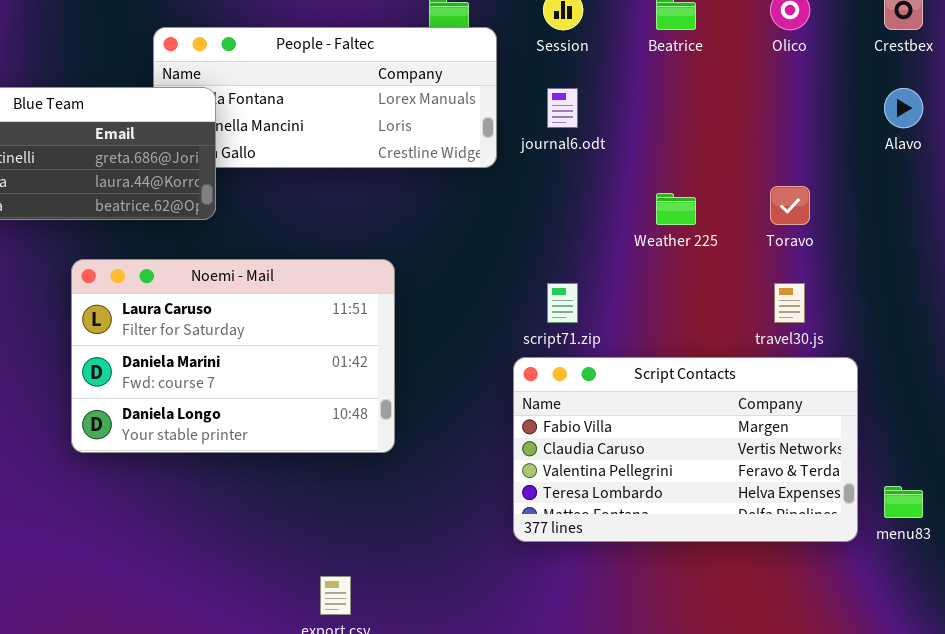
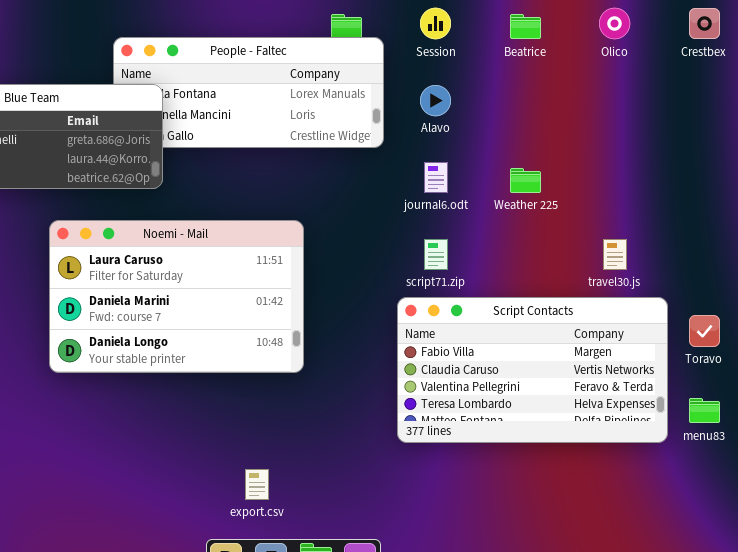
journal6.odt: [547,88,578,128] -> [424,162,448,193], moved
Alavo: [884,88,923,128] -> [420,85,451,116], moved
Toravo: [770,186,810,225] -> [689,315,720,347], moved

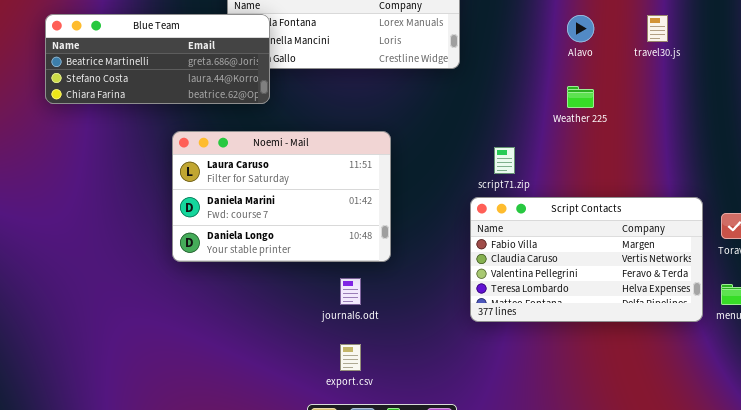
Alavo: [420,85,451,116] -> [567,15,594,42], moved
journal6.odt: [424,162,448,193] -> [340,278,361,305], moved
travel30.js: [603,239,627,270] -> [647,15,668,42], moved

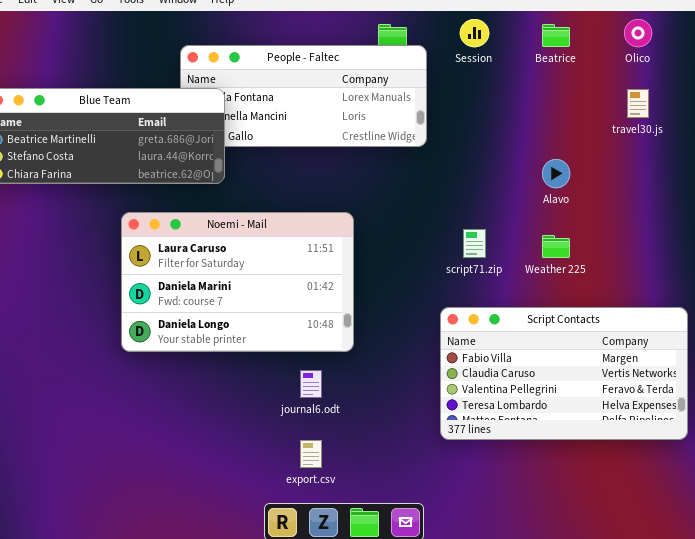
Alavo: [567,15,594,42] -> [542,159,570,188], moved
Weather 225: [567,86,594,108] -> [542,235,570,258], moved
Script Contacts: [470,197,703,322] -> [440,307,688,440], moved

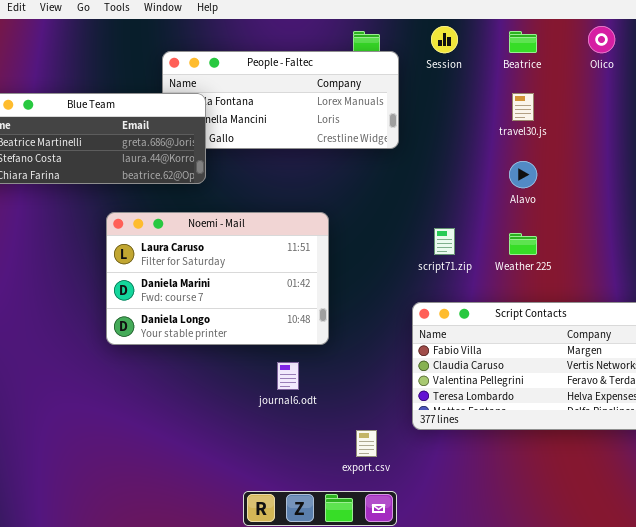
travel30.js: [627,89,649,118] -> [512,93,534,121], moved
export.csv: [300,440,322,468] -> [356,430,377,457], moved

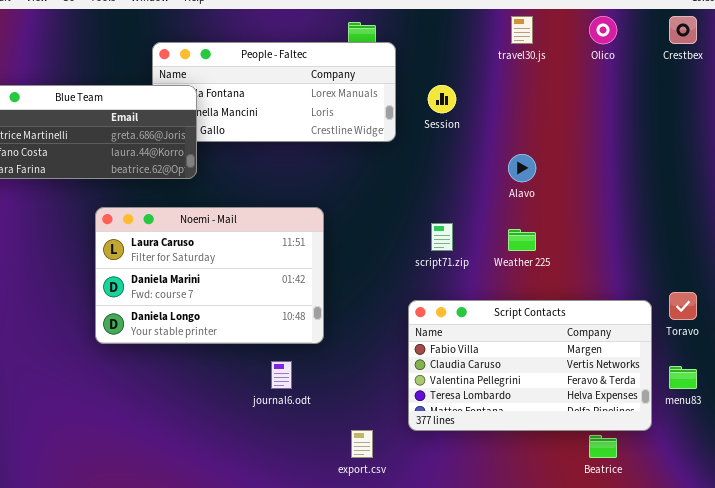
Session: [431,26,458,53] -> [428,85,456,113], moved
Beatrice: [509,31,537,53] -> [589,435,617,458], moved
travel30.js: [512,93,534,121] -> [511,16,533,44], moved

